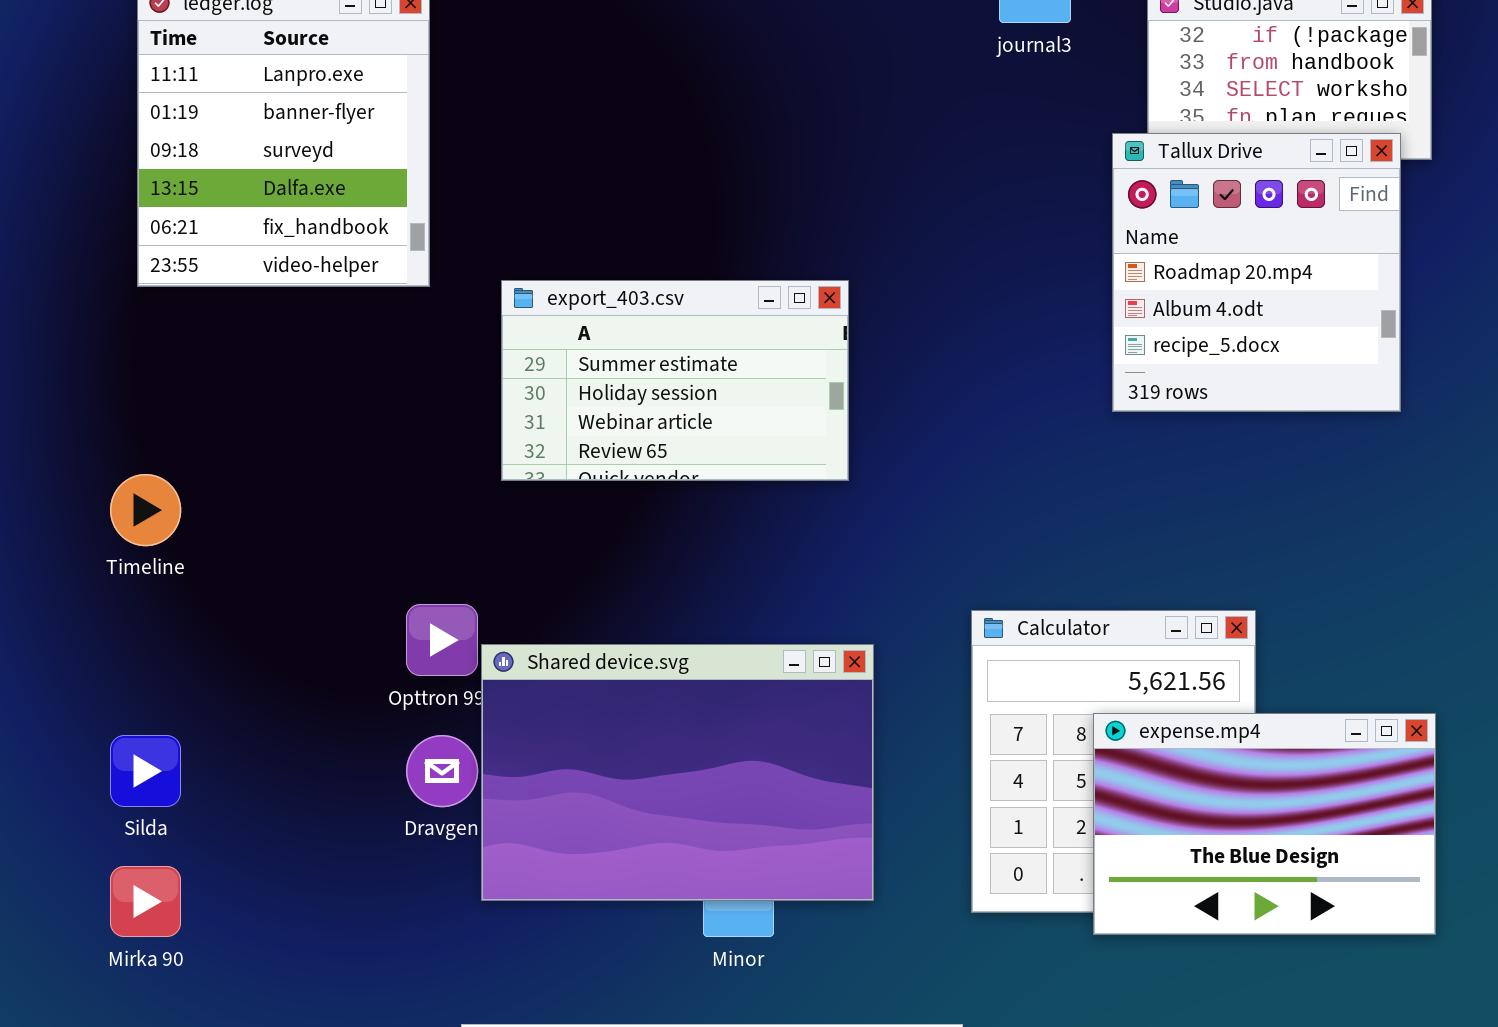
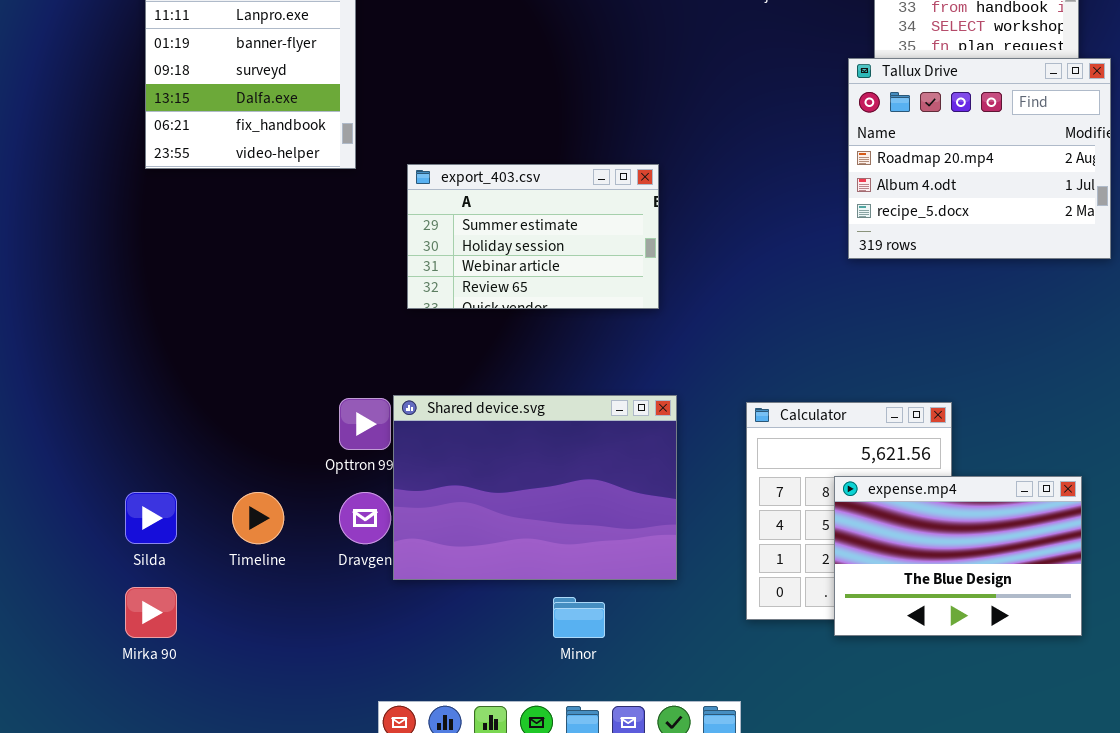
Tallux Drive: [1112,133,1401,412] -> [848,58,1111,259], resized
Timeline: [110,474,181,546] -> [232,492,284,544], moved
Shared device.svg: [481,644,874,901] -> [393,395,677,580], moved

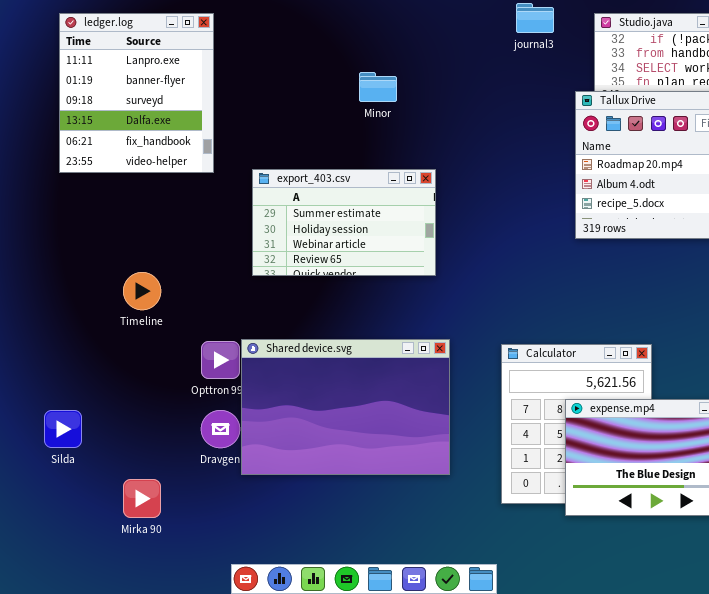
Timeline: [232,492,284,544] -> [123,272,161,310], moved
Mirka 90: [125,587,177,638] -> [123,479,161,518], moved
Minor: [553,597,605,638] -> [359,72,397,102], moved

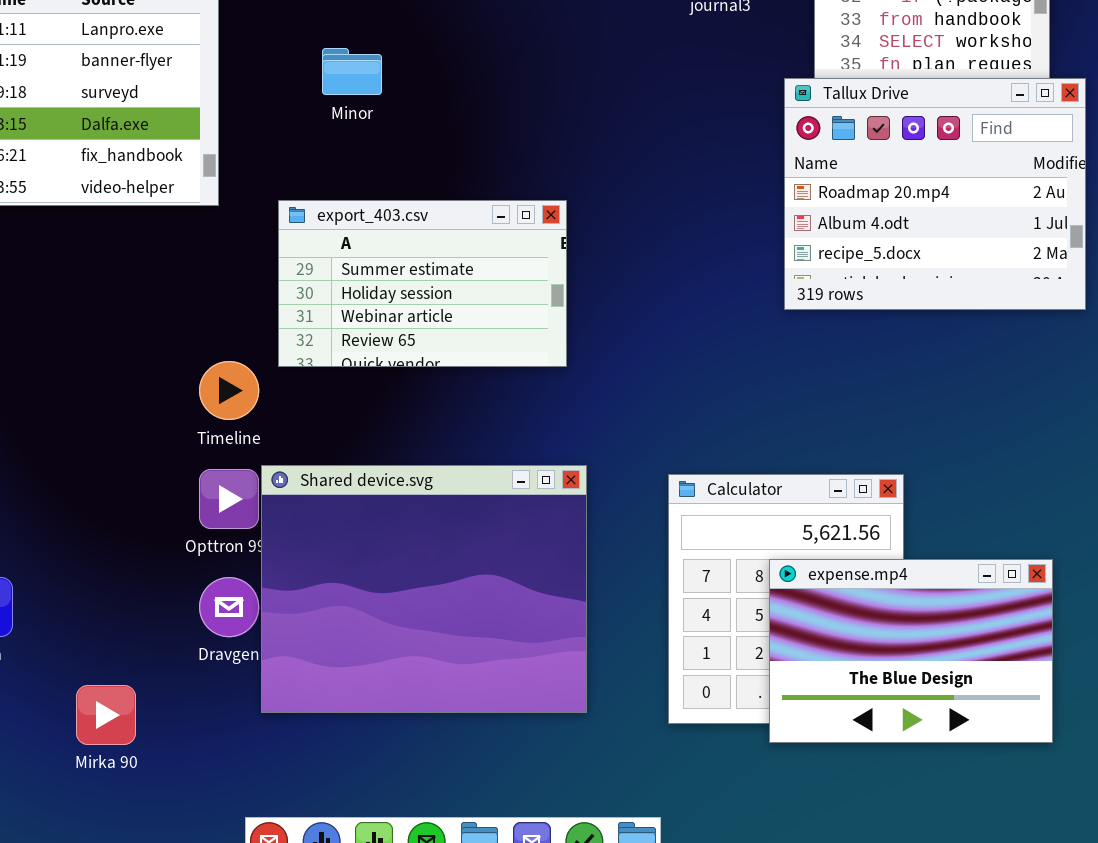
Minor: [359,72,397,102] -> [322,48,382,95], moved
Timeline: [123,272,161,310] -> [199,361,259,420], moved
Shared device.svg: [241,339,450,475] -> [261,465,587,713], resized

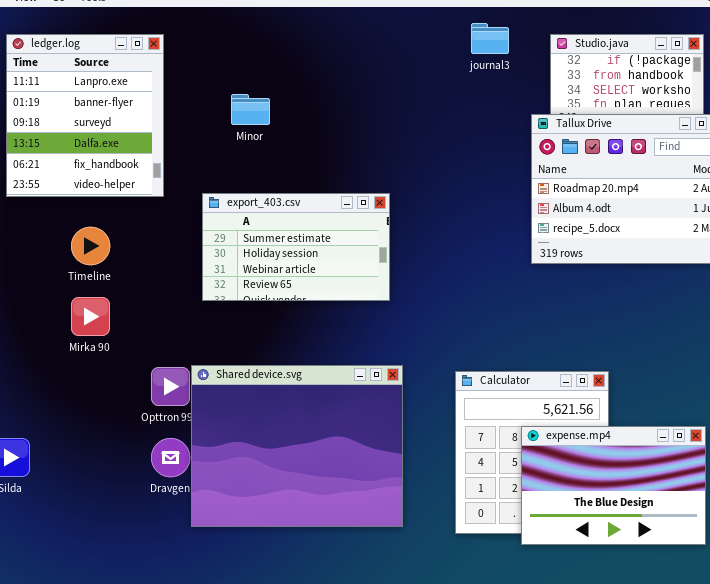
Timeline: [199,361,259,420] -> [71,227,110,265], moved
Mirka 90: [76,685,136,745] -> [71,297,110,336], moved

